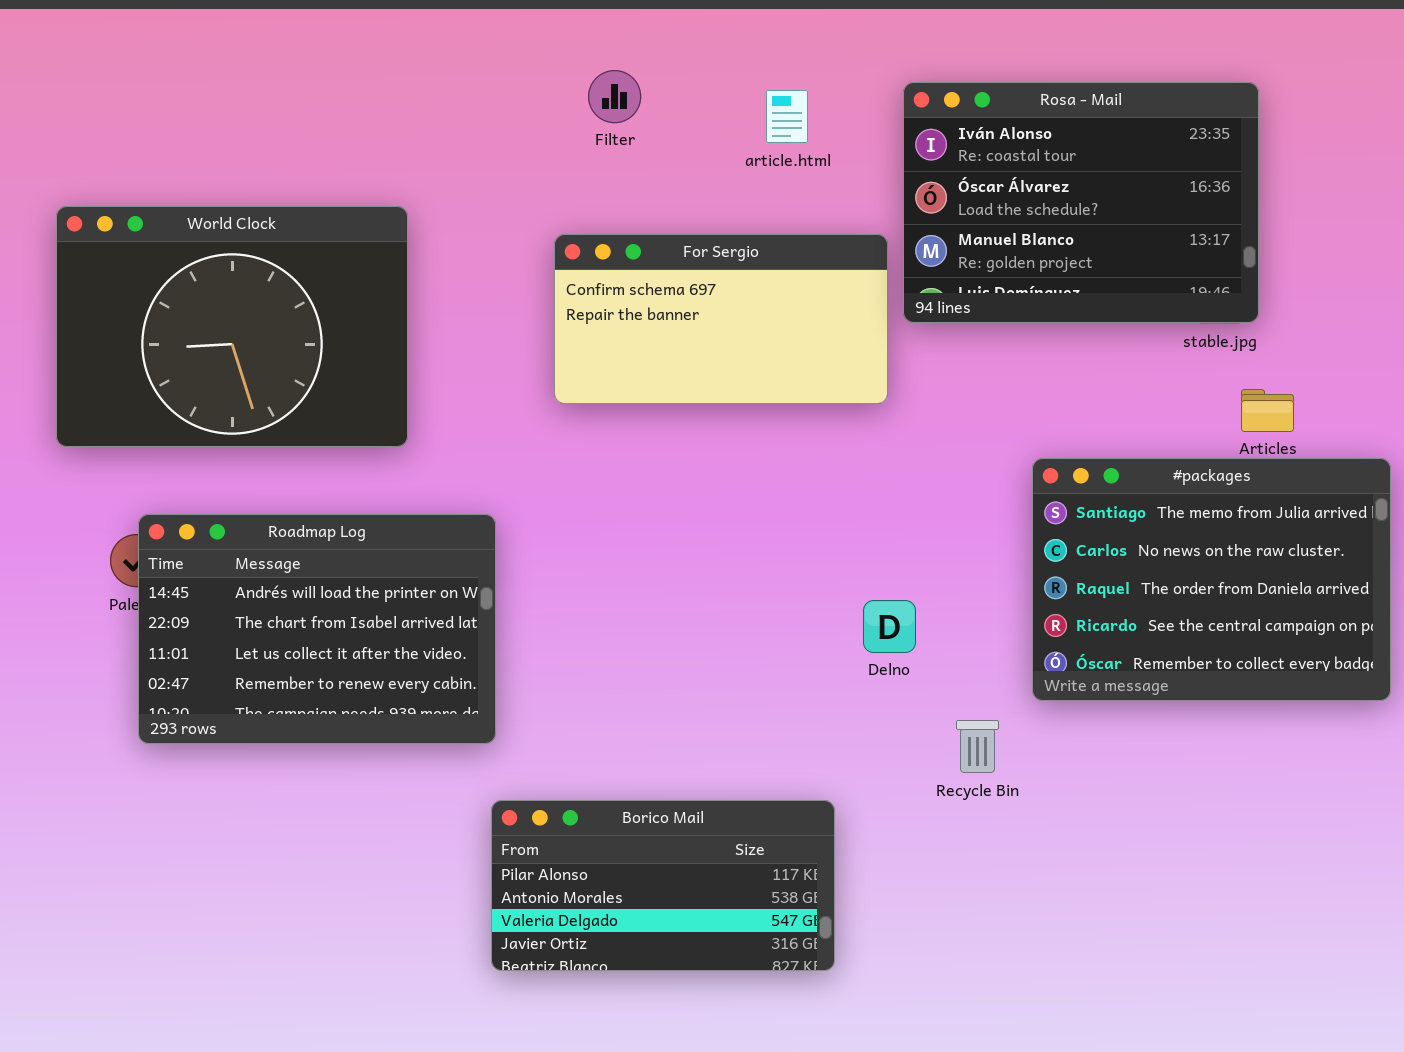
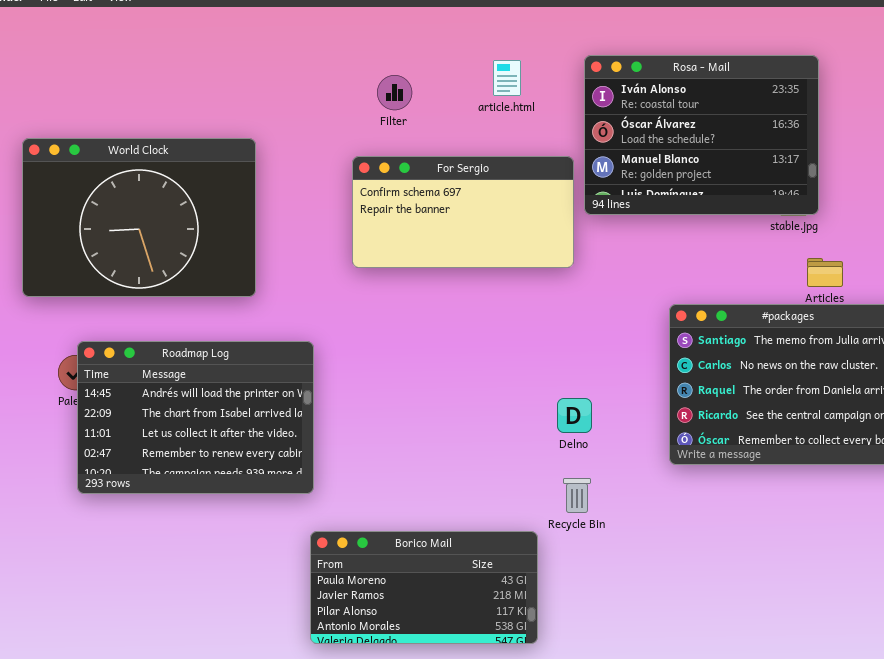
Filter: [588,70,641,123] -> [377,75,412,110], moved
Recycle Bin: [956,720,999,773] -> [563,478,591,513], moved
Borico Mail: [491,800,835,971] -> [310,531,538,644], scrolled up 2 rows

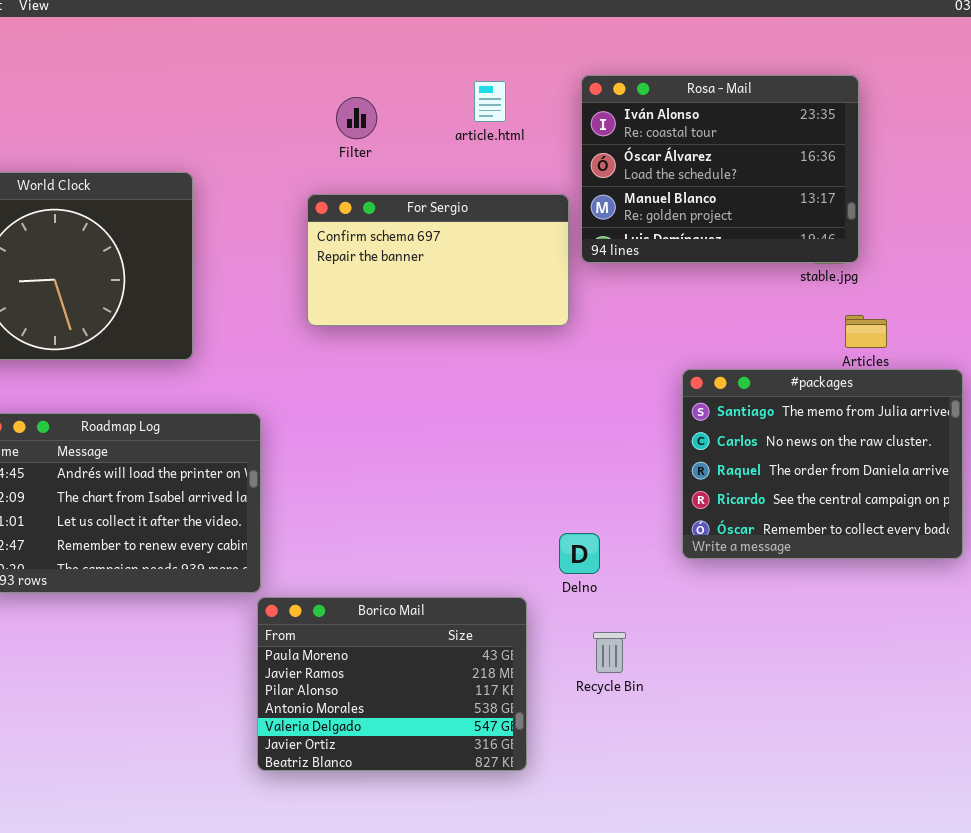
Delno: [557,398,592,433] -> [559,533,600,574], moved
Recycle Bin: [563,478,591,513] -> [593,632,626,673], moved
Borico Mail: [310,531,538,644] -> [257,597,527,771], resized

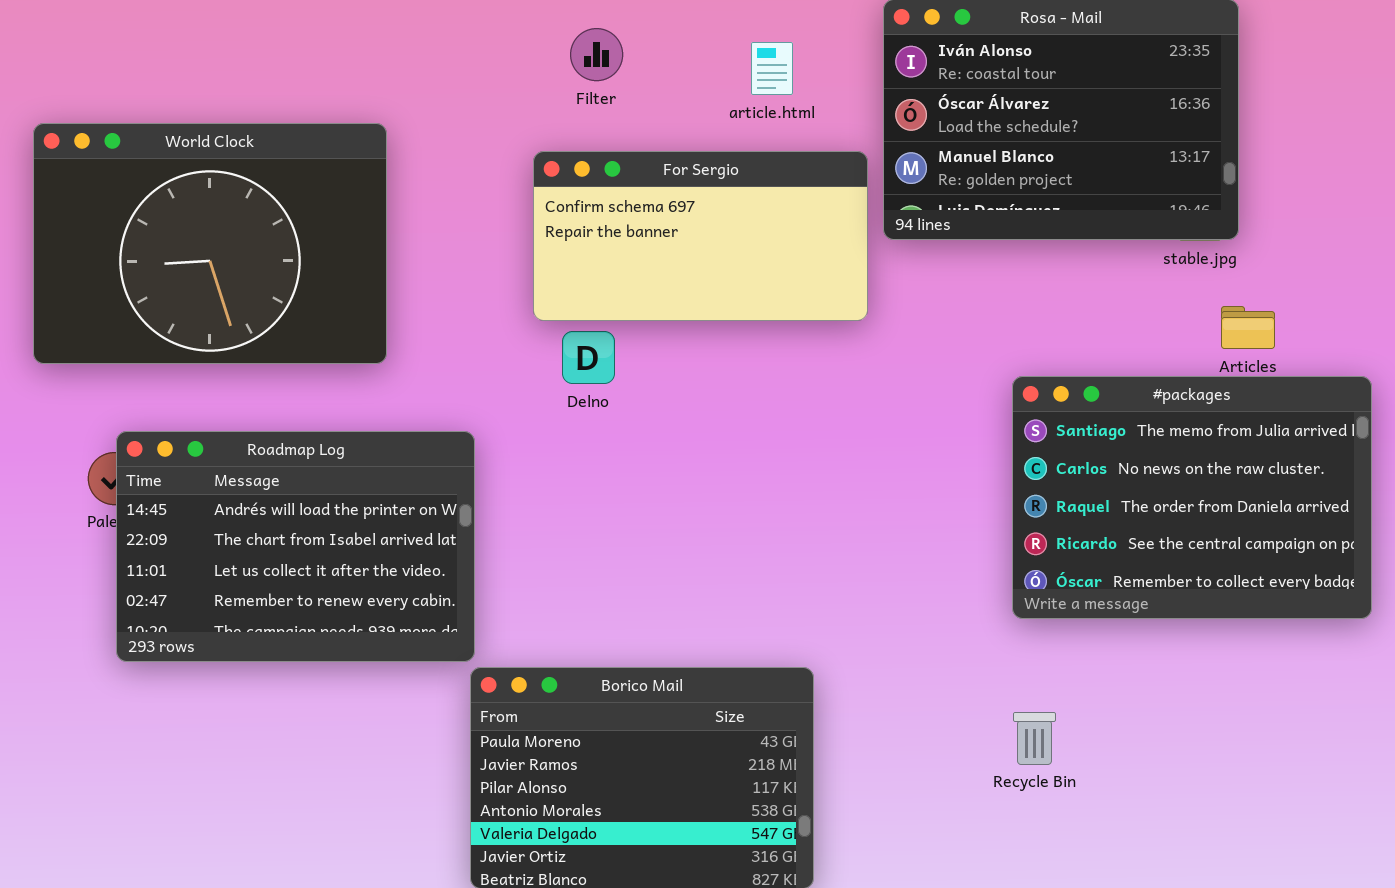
article.html: [474,81,506,122] -> [751,42,793,95], moved
Delno: [559,533,600,574] -> [562,331,615,384], moved
Recycle Bin: [593,632,626,673] -> [1013,712,1056,765], moved

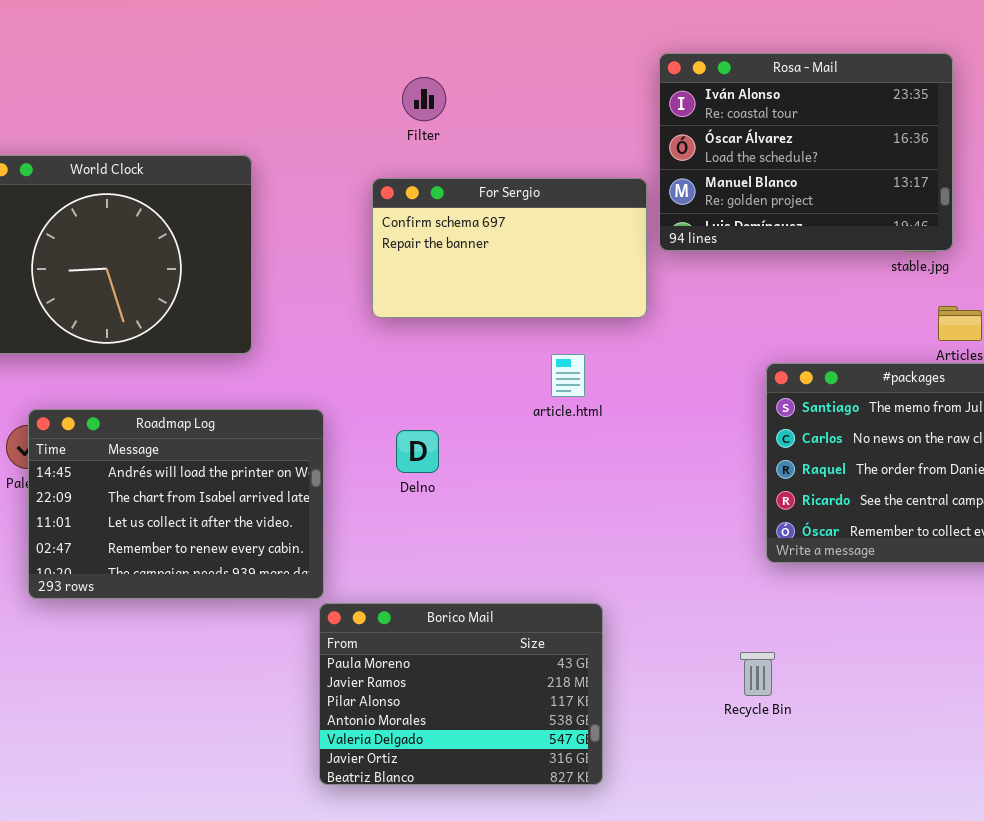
article.html: [751,42,793,95] -> [551,354,585,397], moved
Delno: [562,331,615,384] -> [396,430,439,473], moved
Recycle Bin: [1013,712,1056,765] -> [740,652,775,696], moved

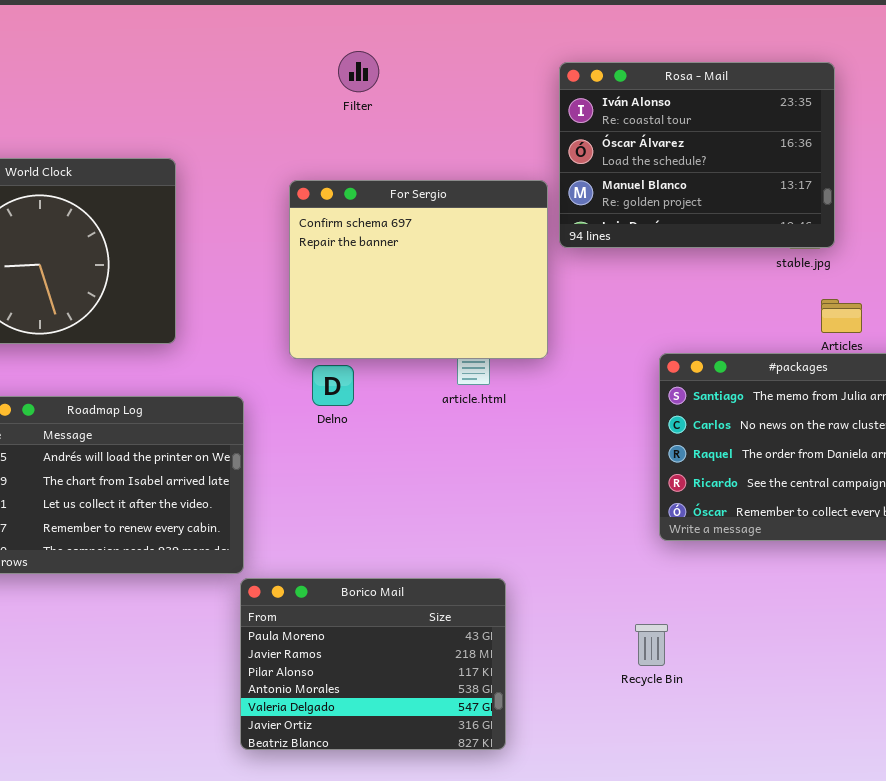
Filter: [402,77,446,121] -> [338,51,379,92], moved
For Sergio: [372,178,647,318] -> [289,180,548,359], resized
Delno: [396,430,439,473] -> [312,365,354,406], moved

